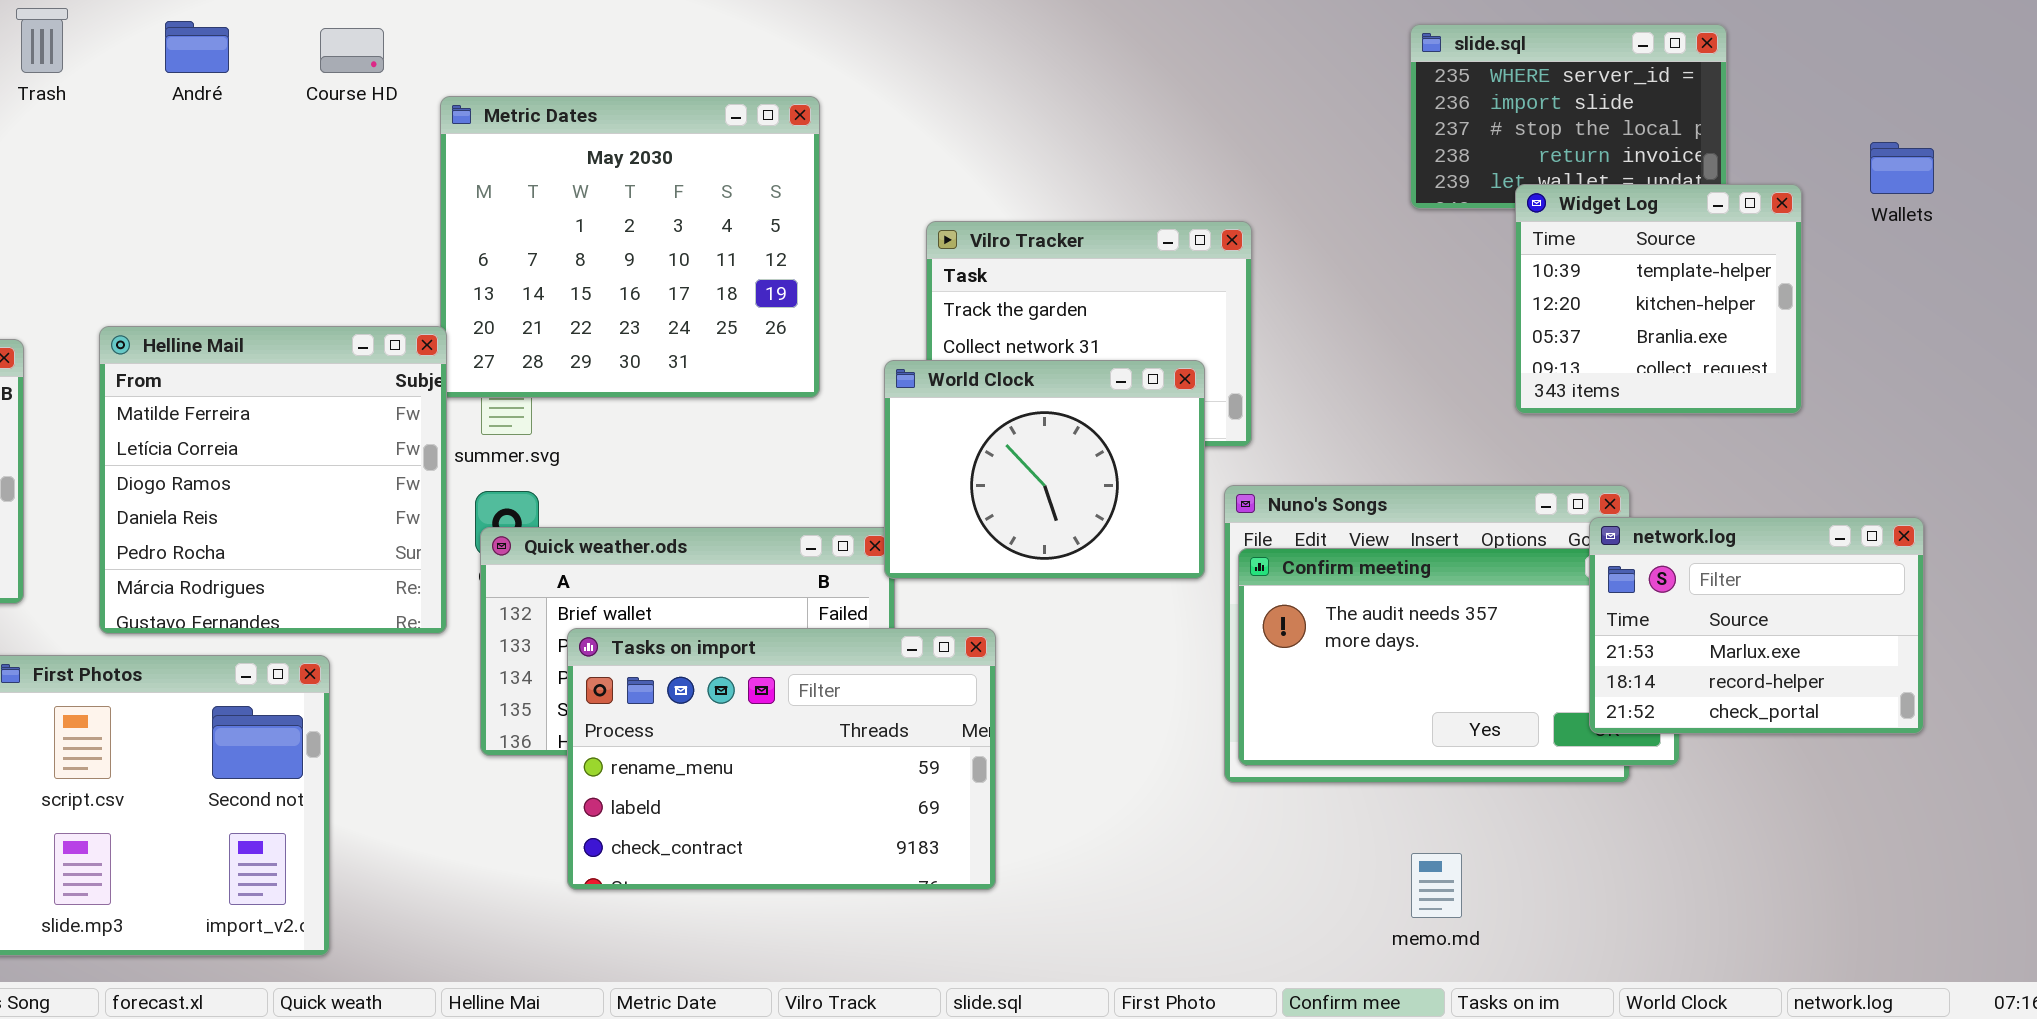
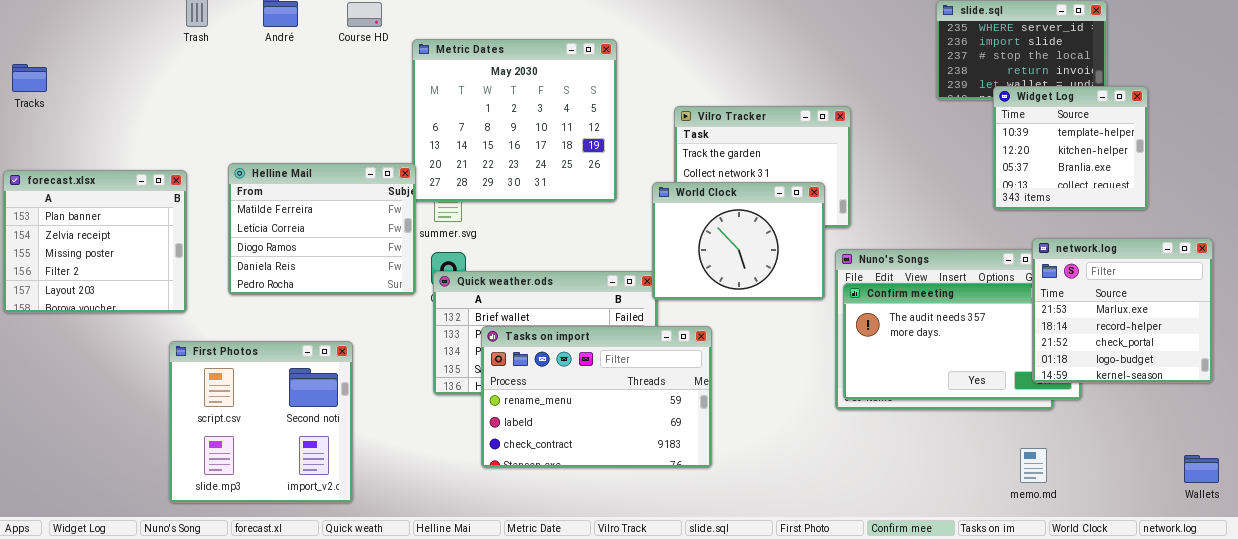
Wallets: [1870,142,1934,194] -> [1184,455,1219,483], moved
Helline Mail: [99,326,447,634] -> [228,163,416,295], resized
network.log: [1589,517,1924,734] -> [1032,238,1213,383], resized
memo.md: [1411,853,1462,918] -> [1020,448,1047,483], moved

